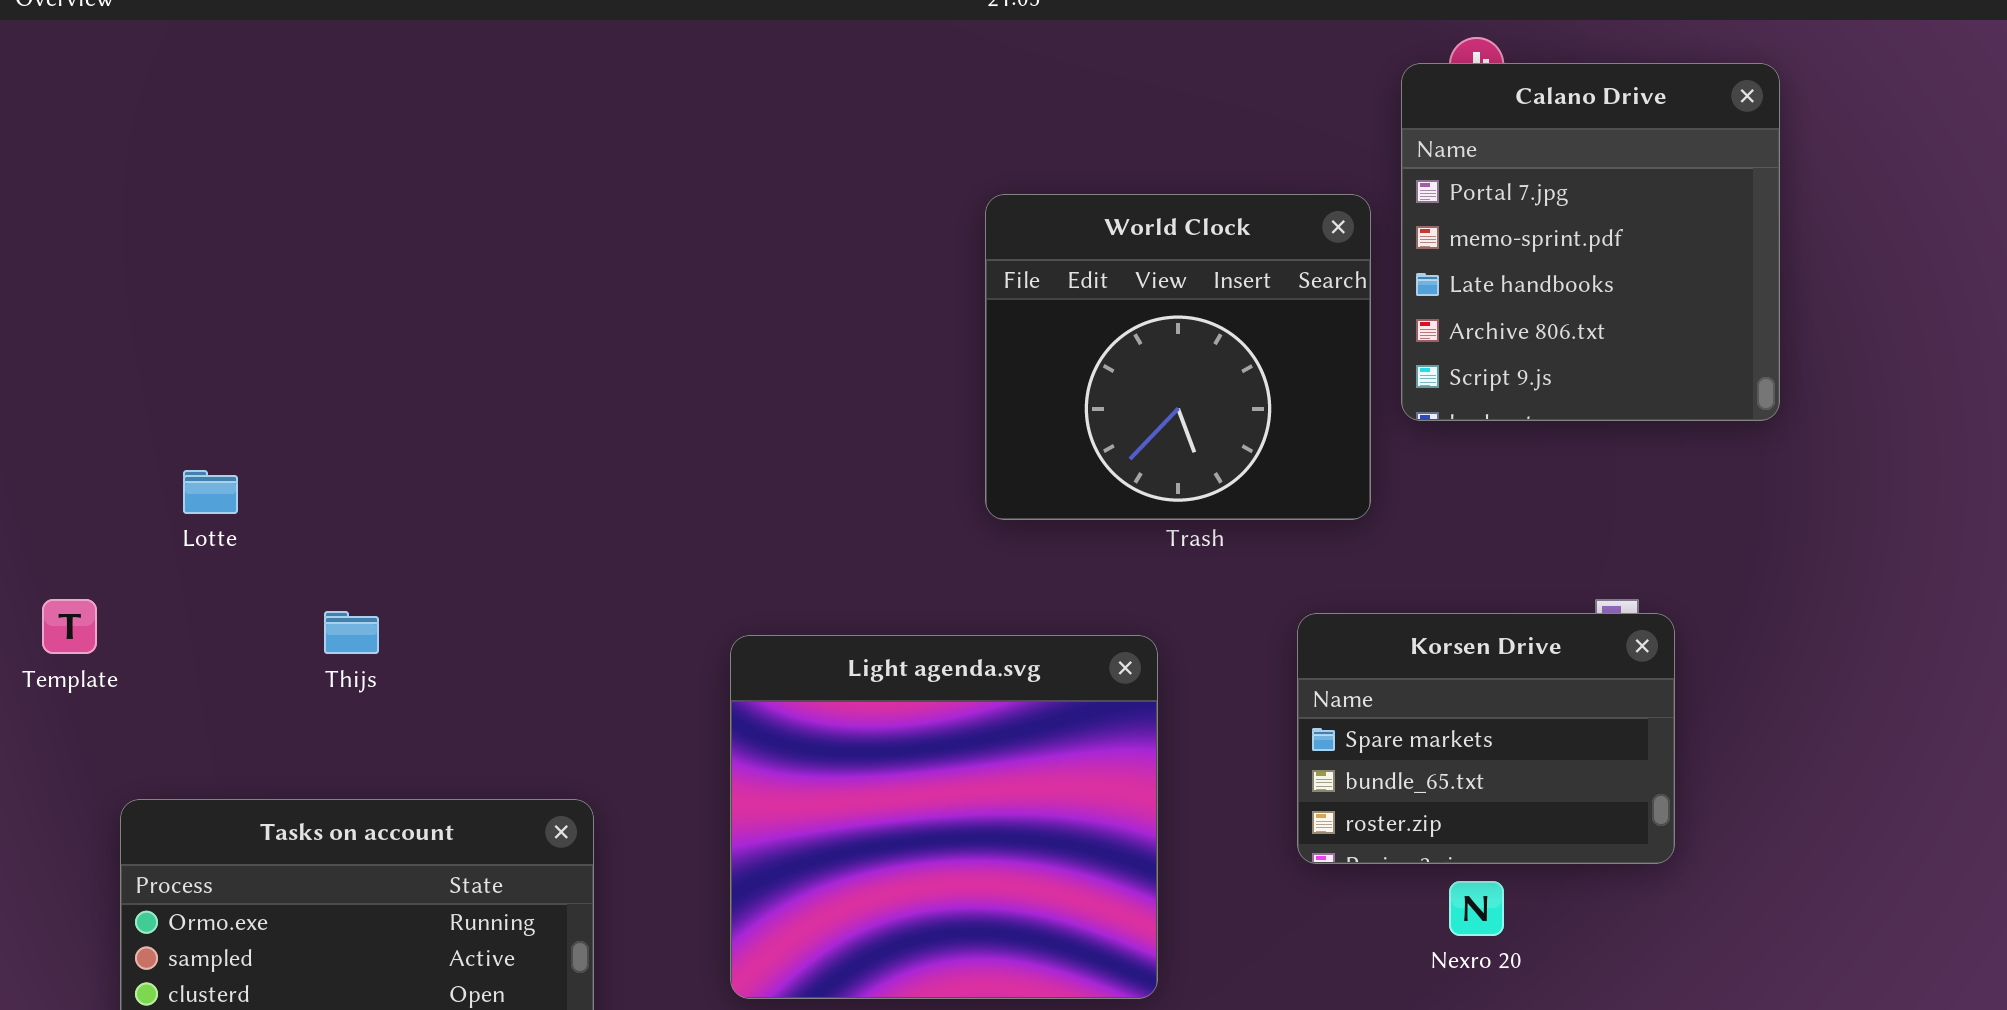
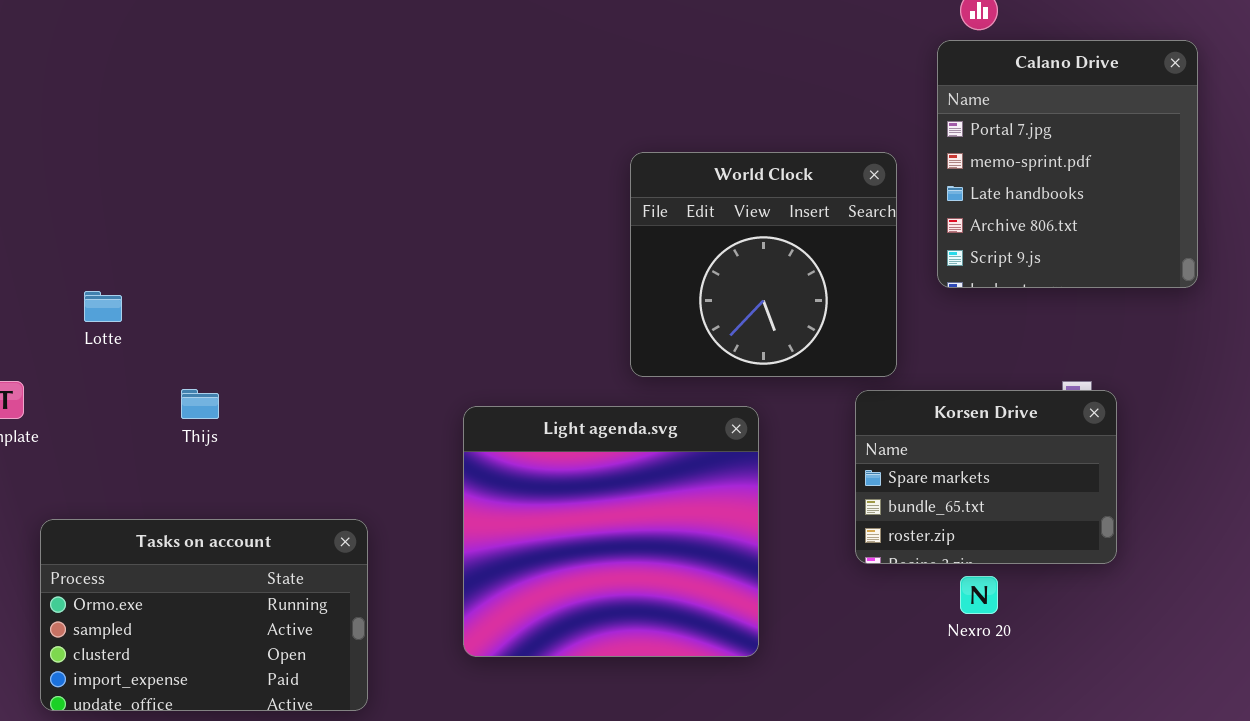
Calano Drive: [1401,63,1780,421] -> [937,40,1198,288], moved
World Clock: [985,194,1371,520] -> [630,152,897,377], moved

